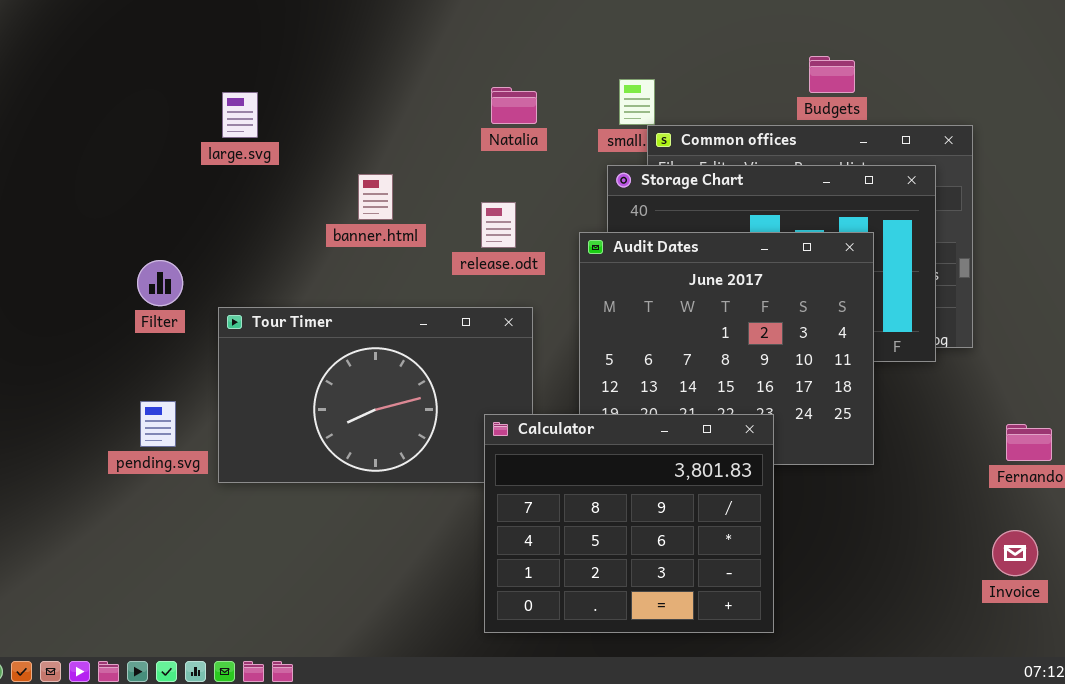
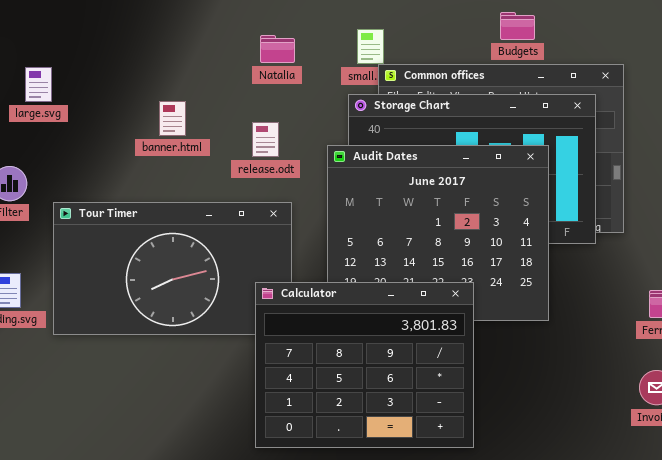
large.svg: [222,92,258,138] -> [25,67,52,102], moved

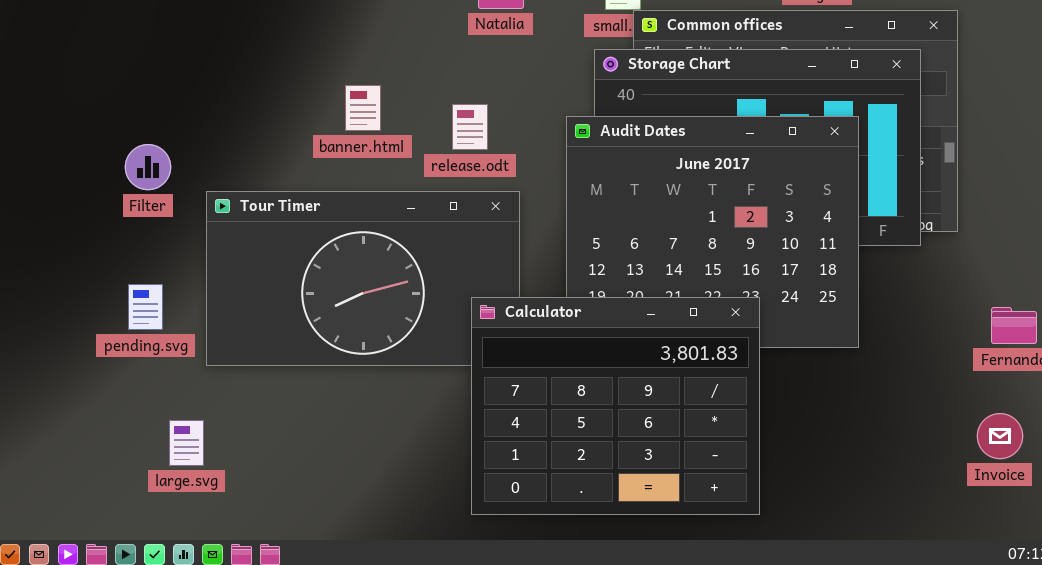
large.svg: [25,67,52,102] -> [169,420,204,466], moved
banner.html: [159,101,186,136] -> [345,85,381,131], moved
release.odt: [252,122,279,157] -> [452,104,488,150], moved

